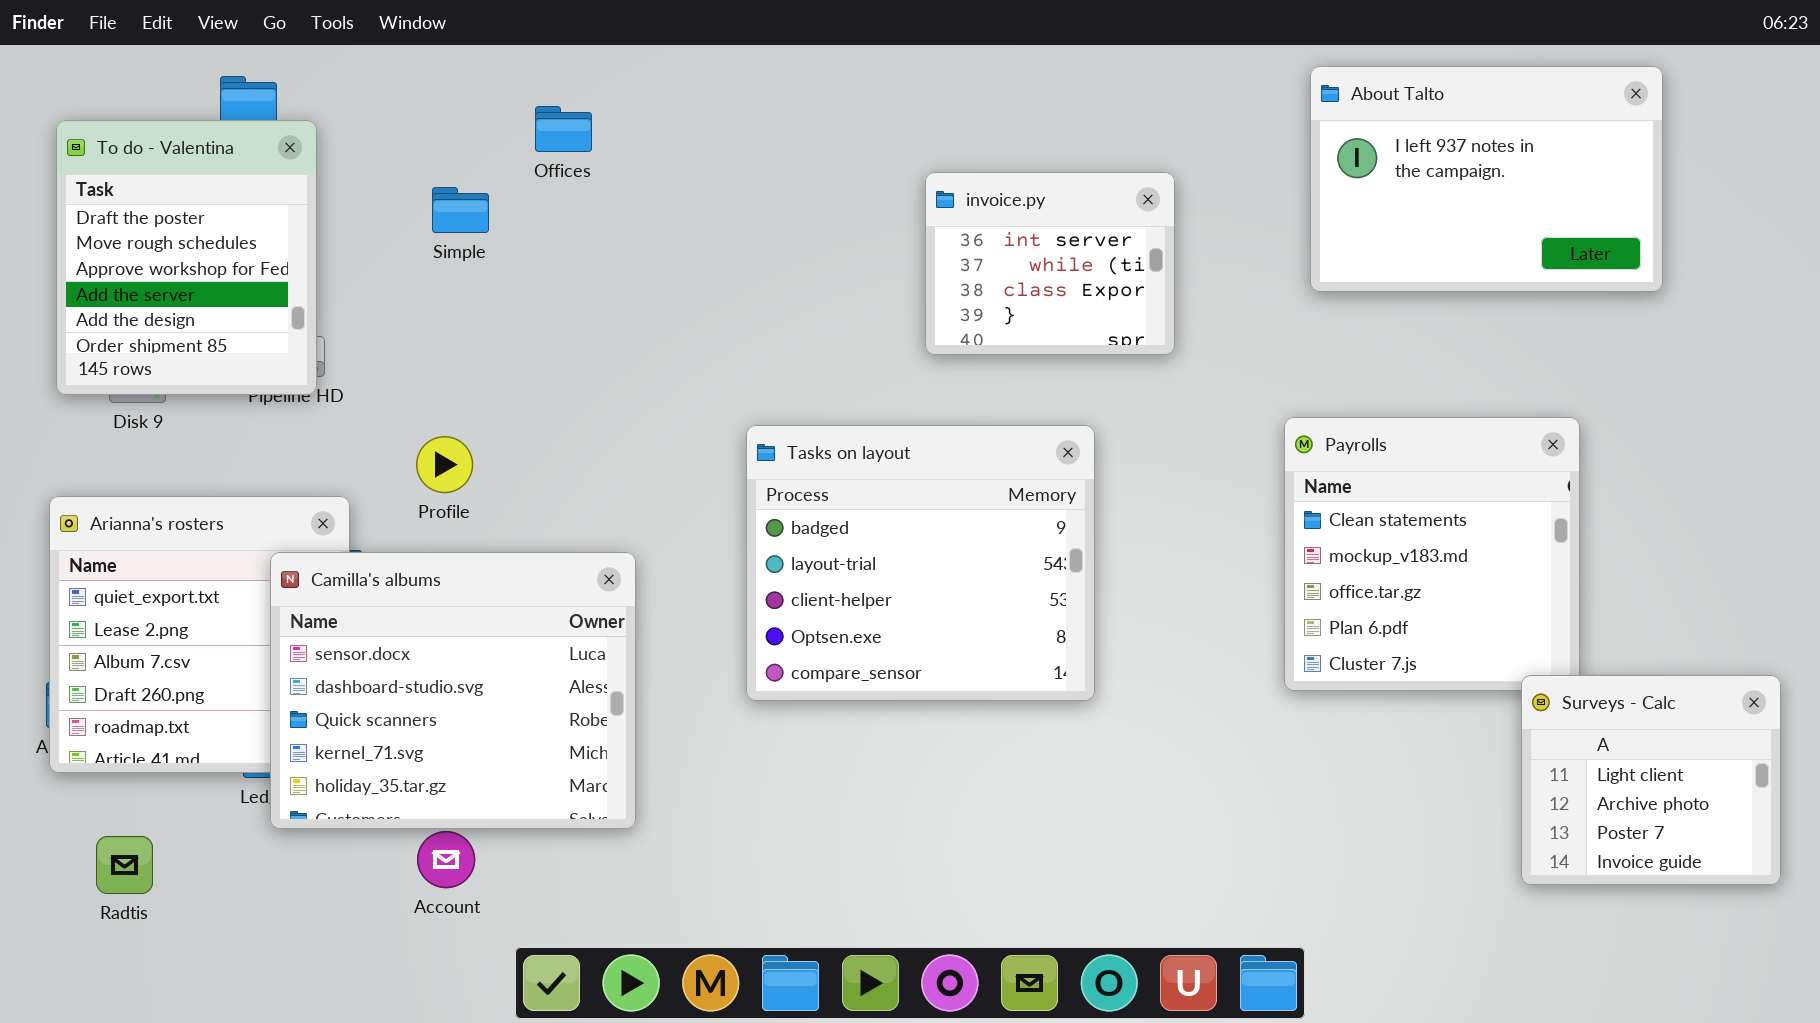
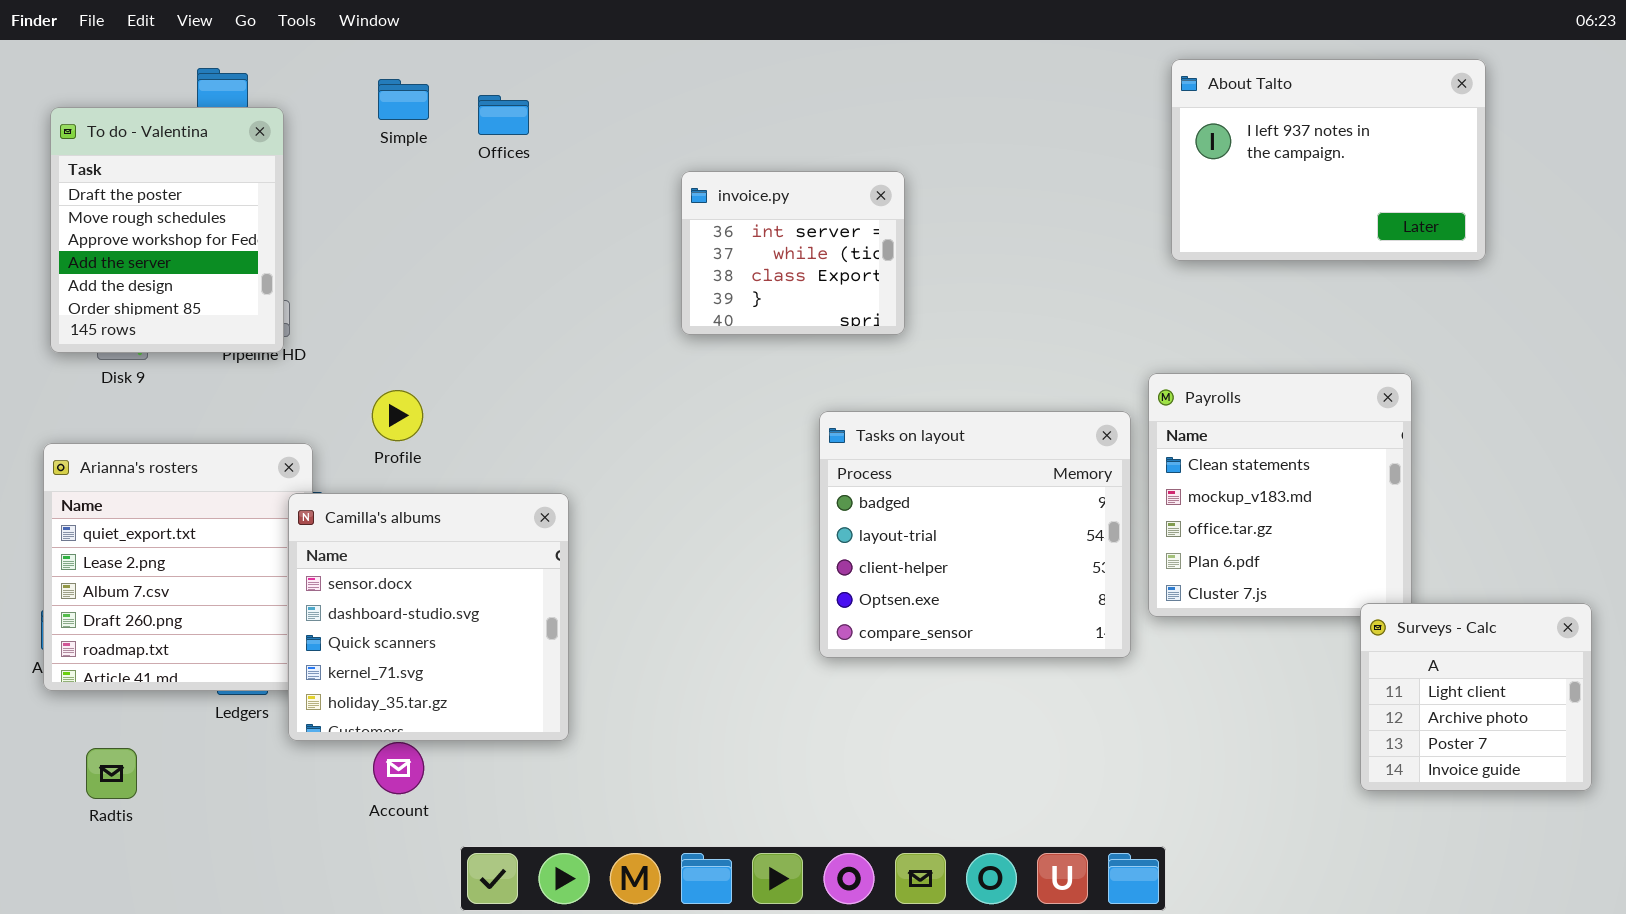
invoice.py: [925,172,1175,355] -> [681,171,905,335], moved
Simple: [432,187,489,233] -> [378,79,429,120], moved
Tasks on layout: [746,425,1095,701] -> [819,411,1131,658], moved
Camilla's albums: [270,552,636,829] -> [288,493,569,741], resized

